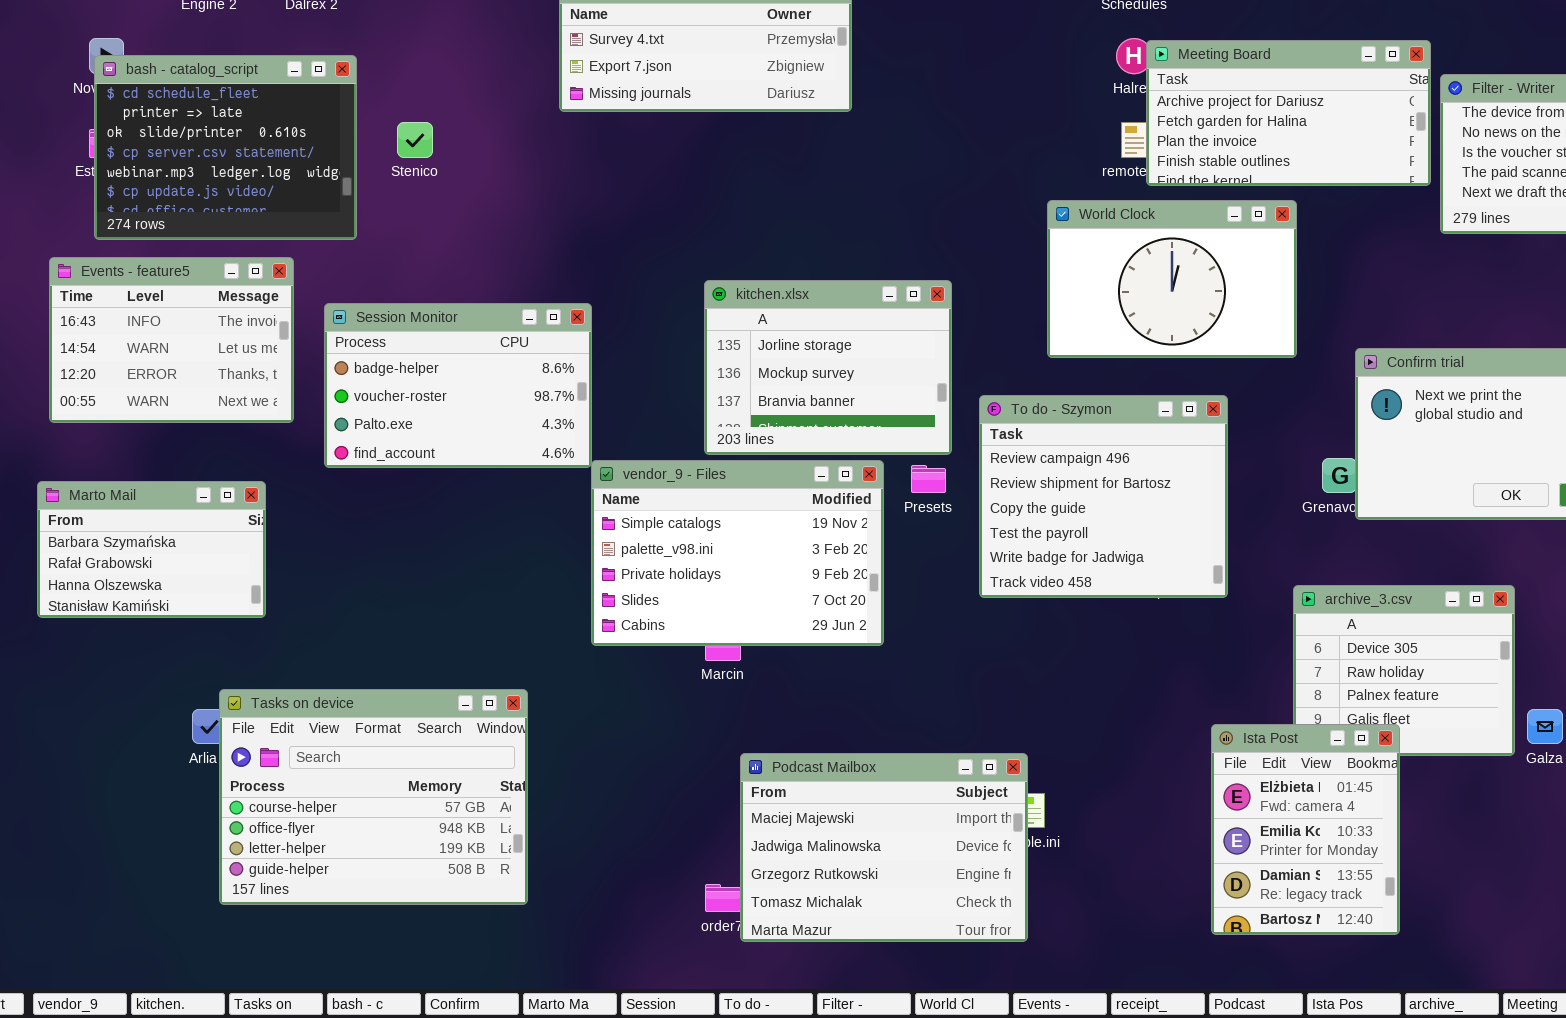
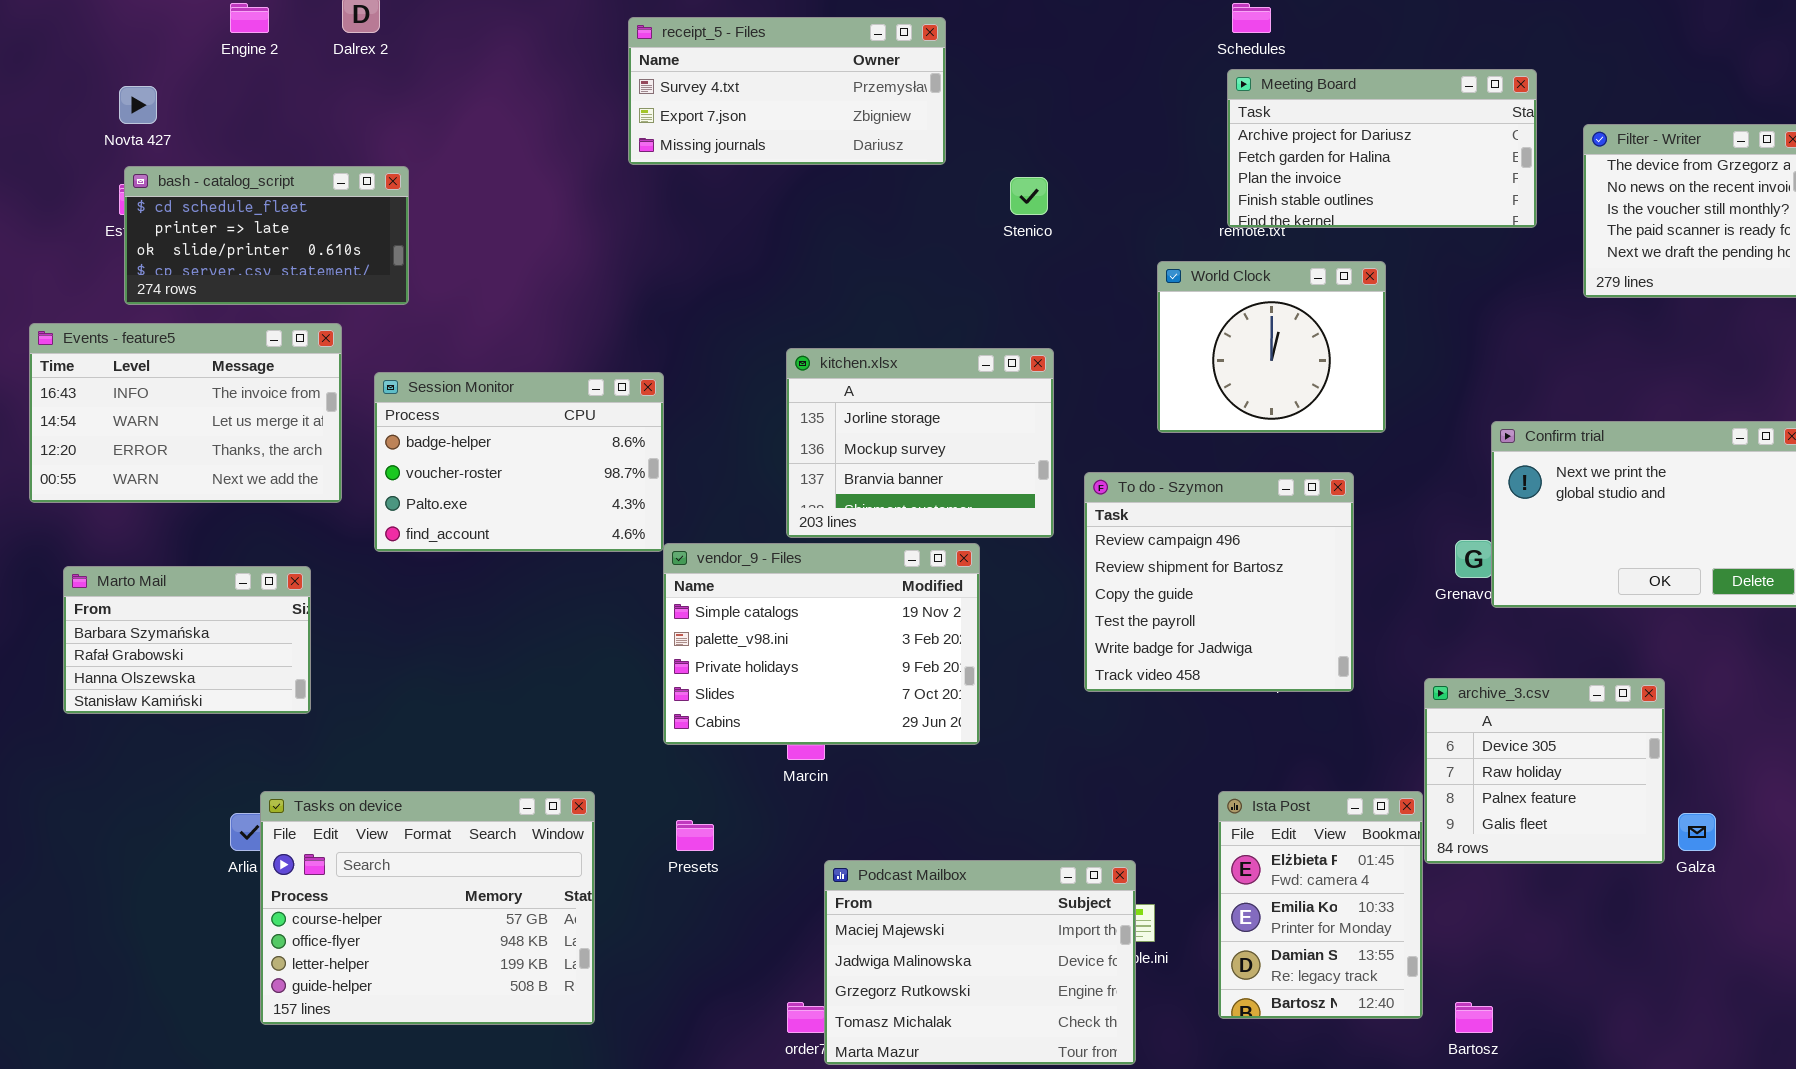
Meeting Board: [1146,40,1431,186] -> [1227,69,1537,228], moved
bash - catalog_script: [94,55,357,240] -> [124,166,409,305], resized
Stenico: [397,122,433,158] -> [1010,177,1048,215], moved
World Clock: [1047,200,1297,358] -> [1157,261,1386,433], resized
Events - feature5: [49,257,294,423] -> [29,323,342,503], resized
Presets: [911,465,946,493] -> [676,820,714,851], moved
Ista Post: [1211,724,1400,935] -> [1218,791,1423,1019], moved

